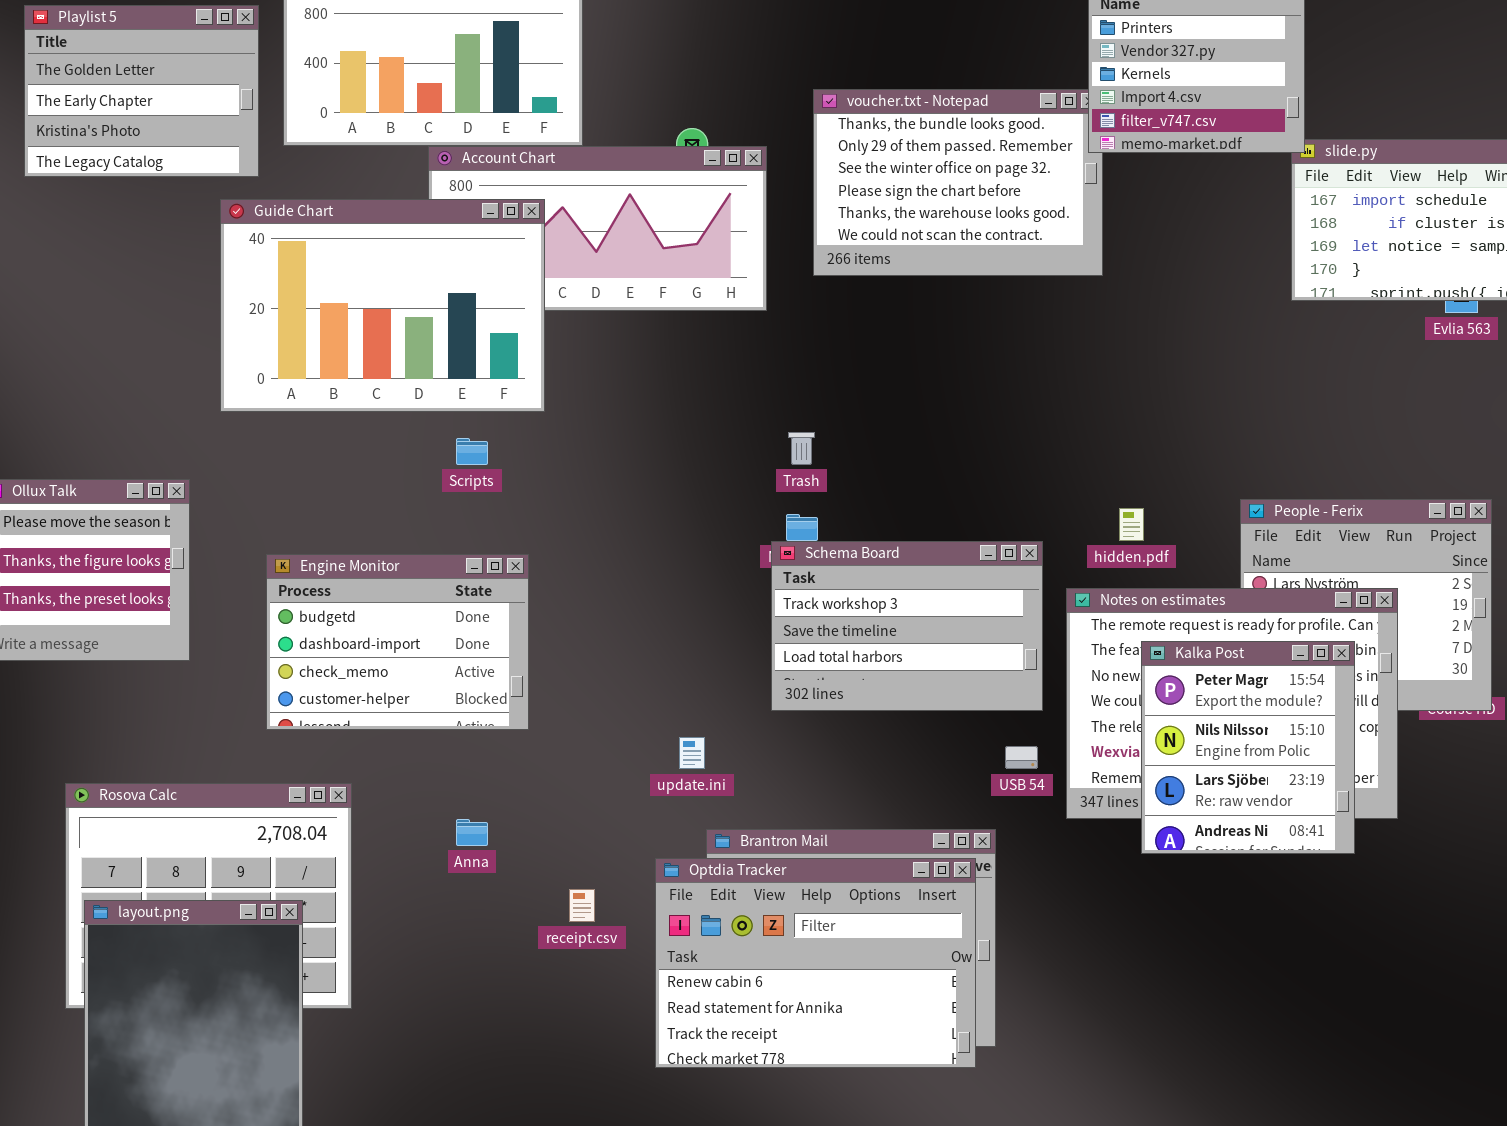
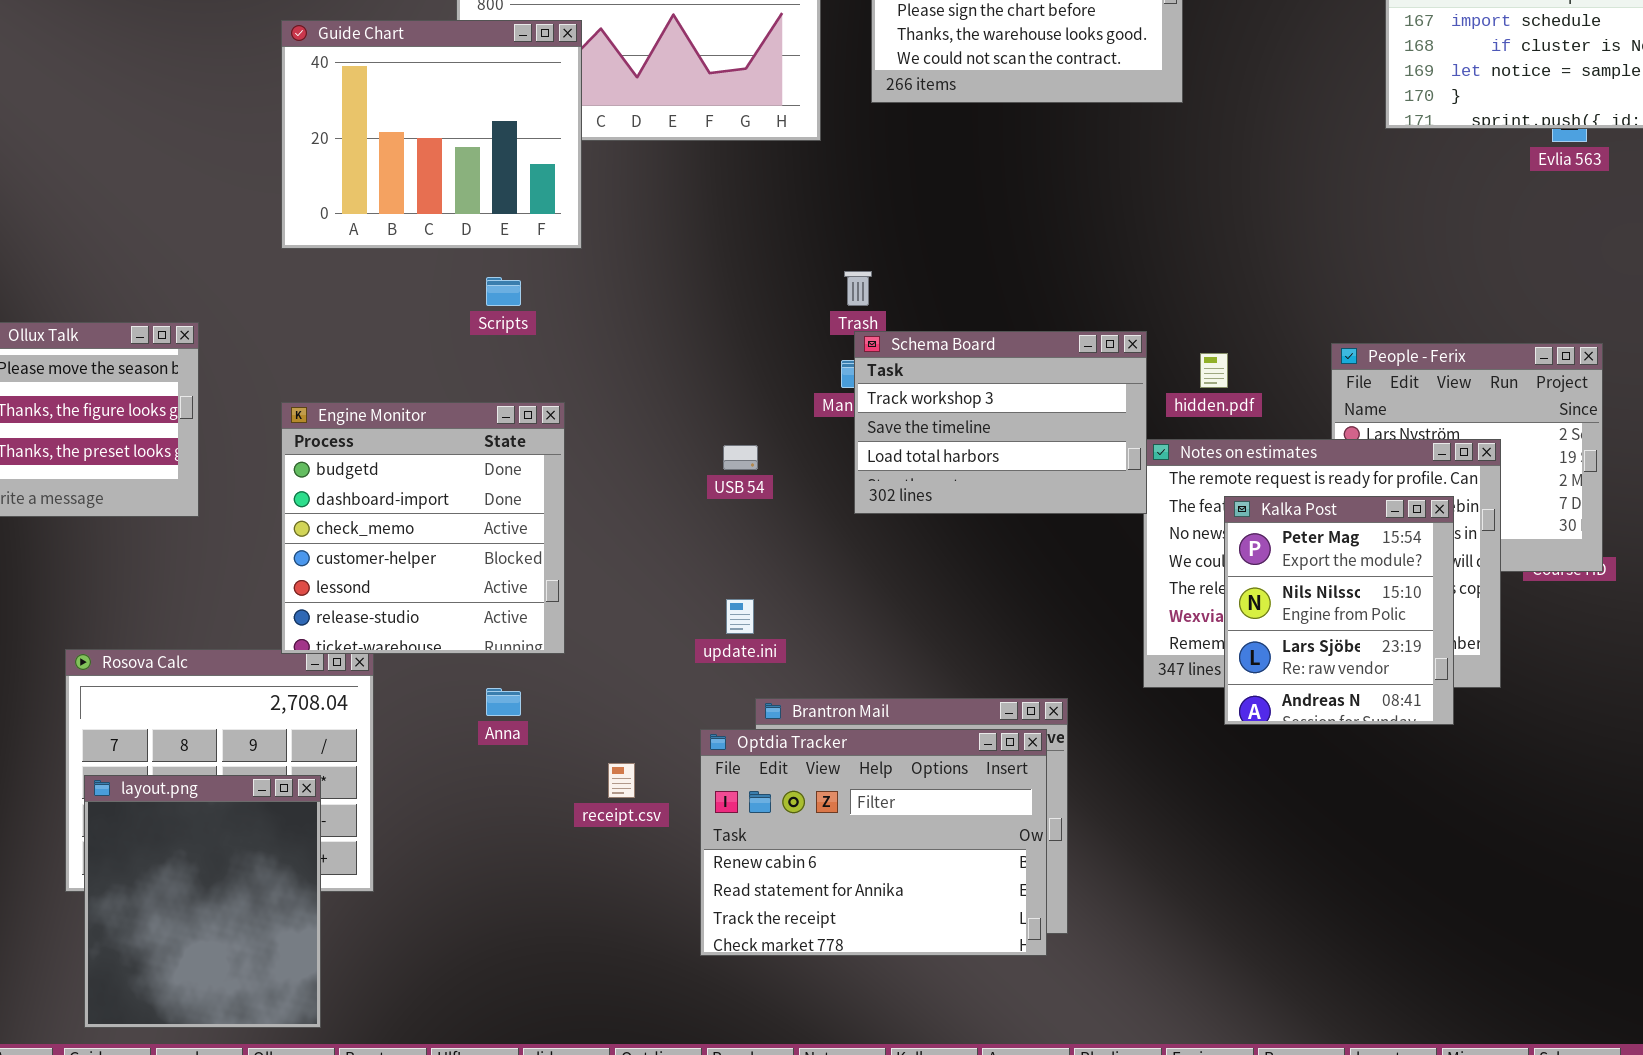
Guide Chart: [220,199,545,412] -> [281,20,582,249], resized
Schema Board: [771,541,1043,711] -> [854,331,1147,514], moved
Engine Monitor: [266,554,529,730] -> [281,402,565,654], resized
USB 54: [1005,746,1038,769] -> [723,445,758,470], moved

